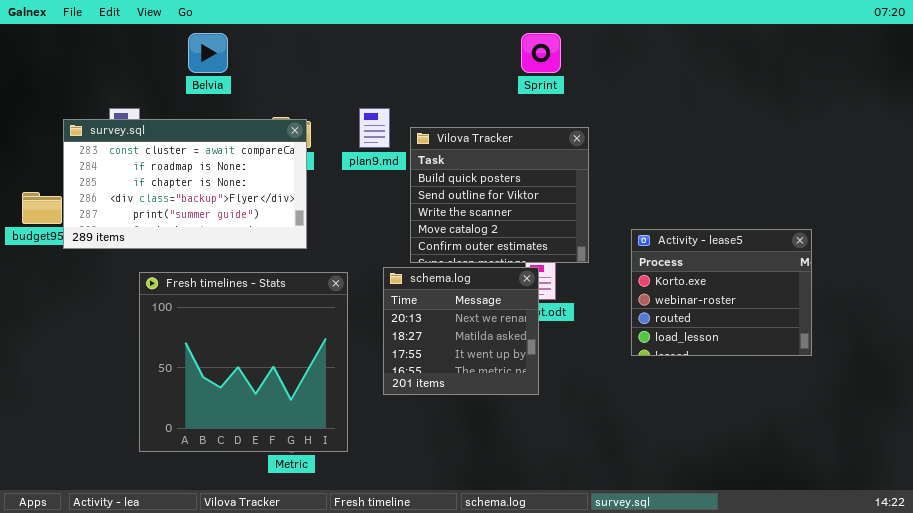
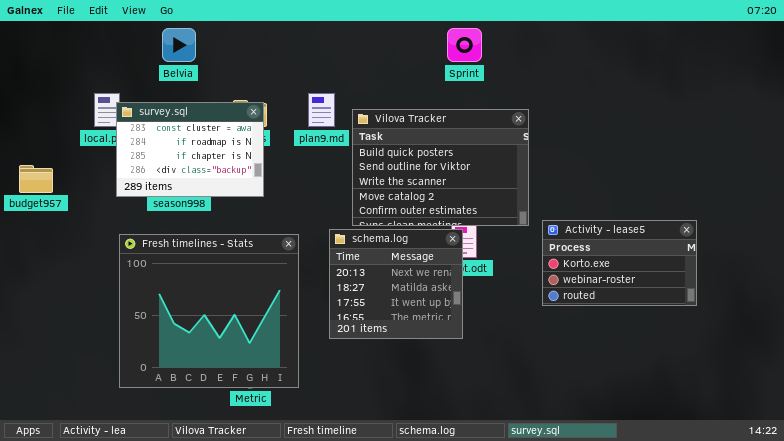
survey.sql: [63,119,307,249] -> [116,102,264,197], resized
Vilova Tracker: [410,127,589,263] -> [352,109,529,226], resized
Activity - lease5: [631,229,812,356] -> [542,220,697,306], resized

